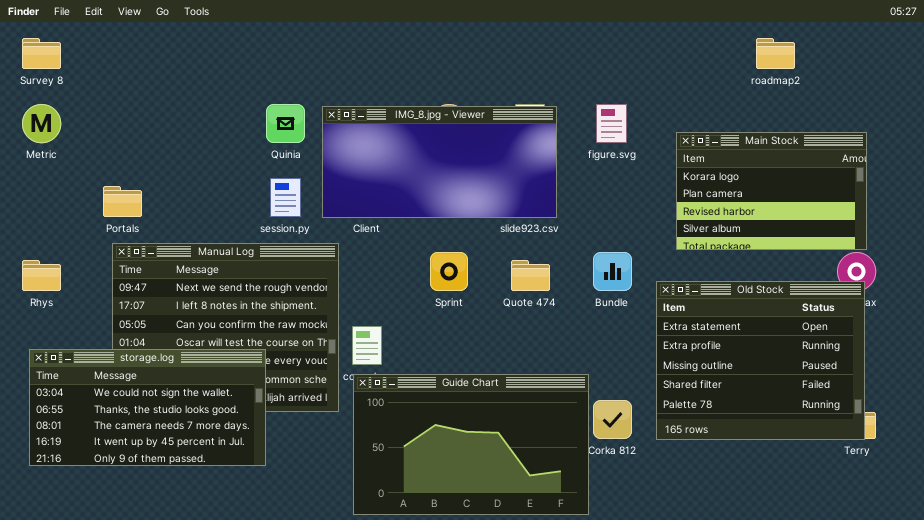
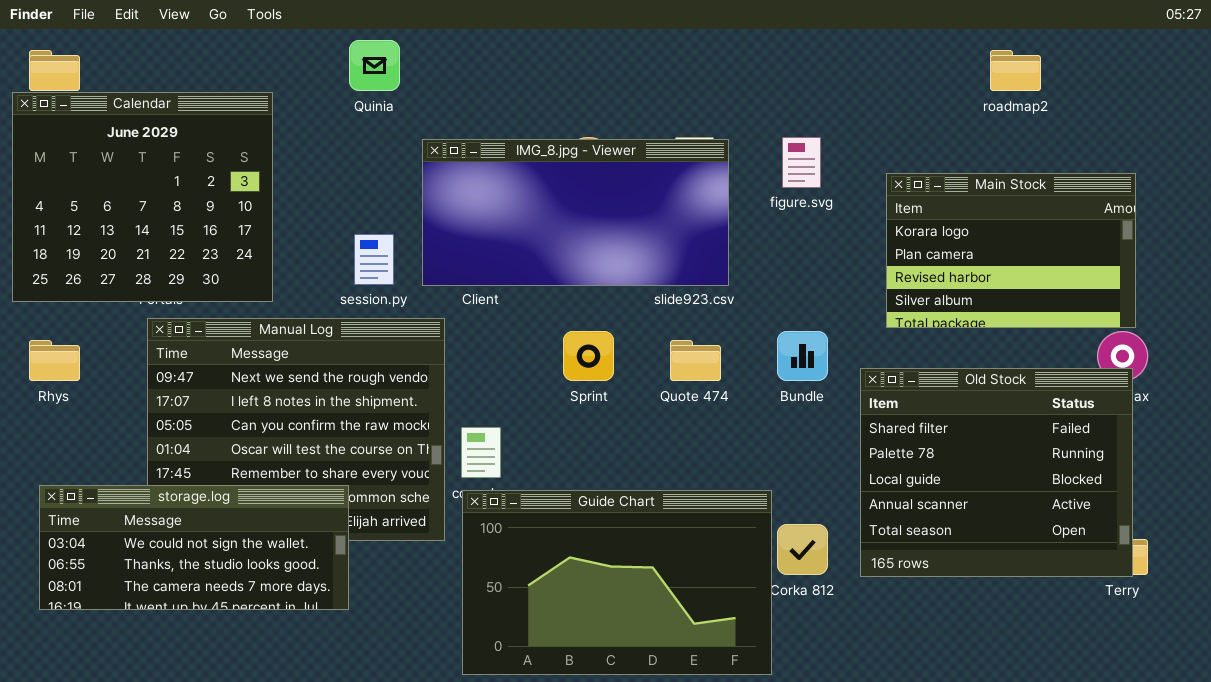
Calendar: none -> [12,92,273,302], opened
Quinia: [266,104,305,143] -> [349,40,400,91], moved
Old Stock: [656,281,865,440] -> [860,368,1133,577], scrolled down 3 rows
storage.log: [29,349,266,466] -> [39,485,349,610], resized

